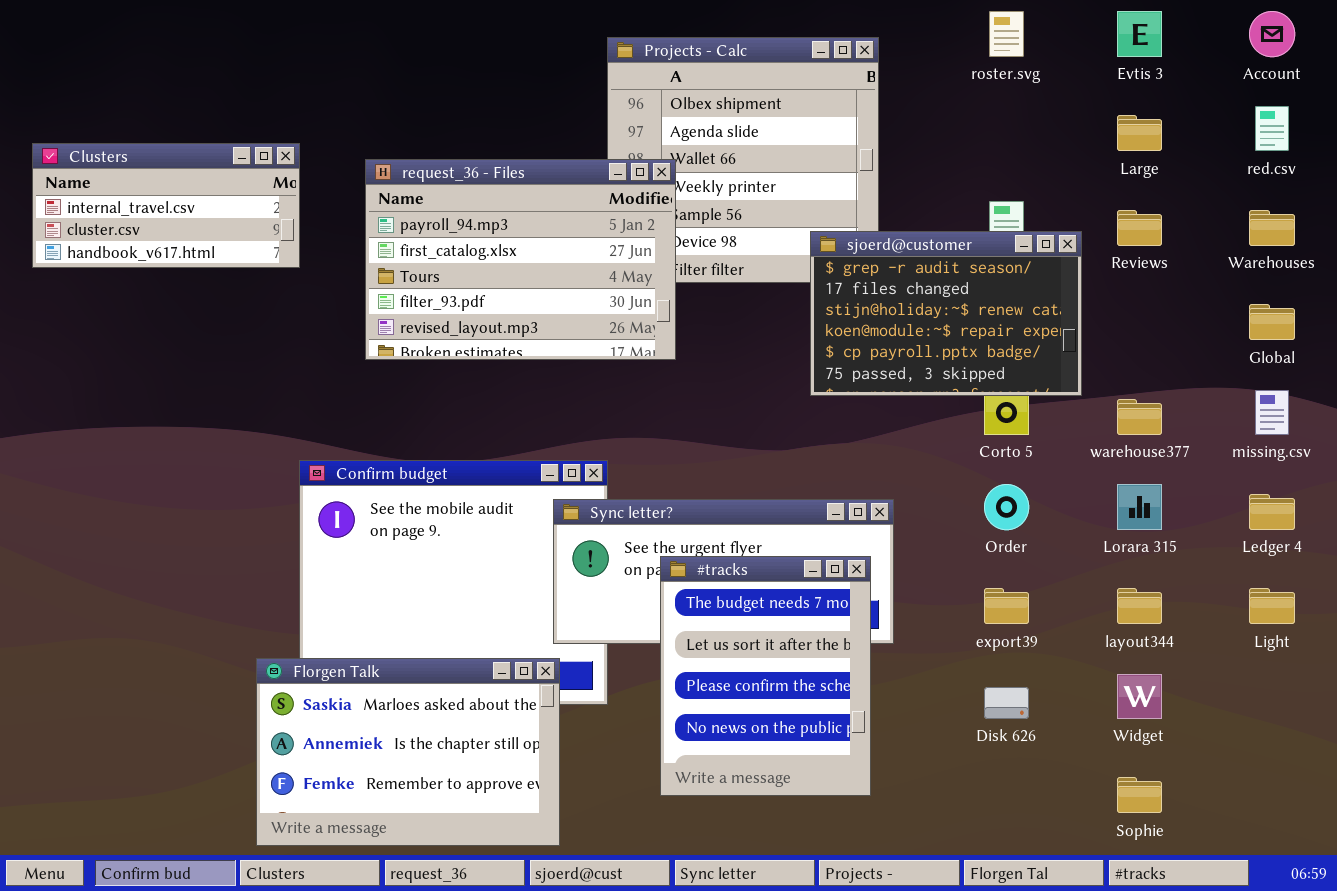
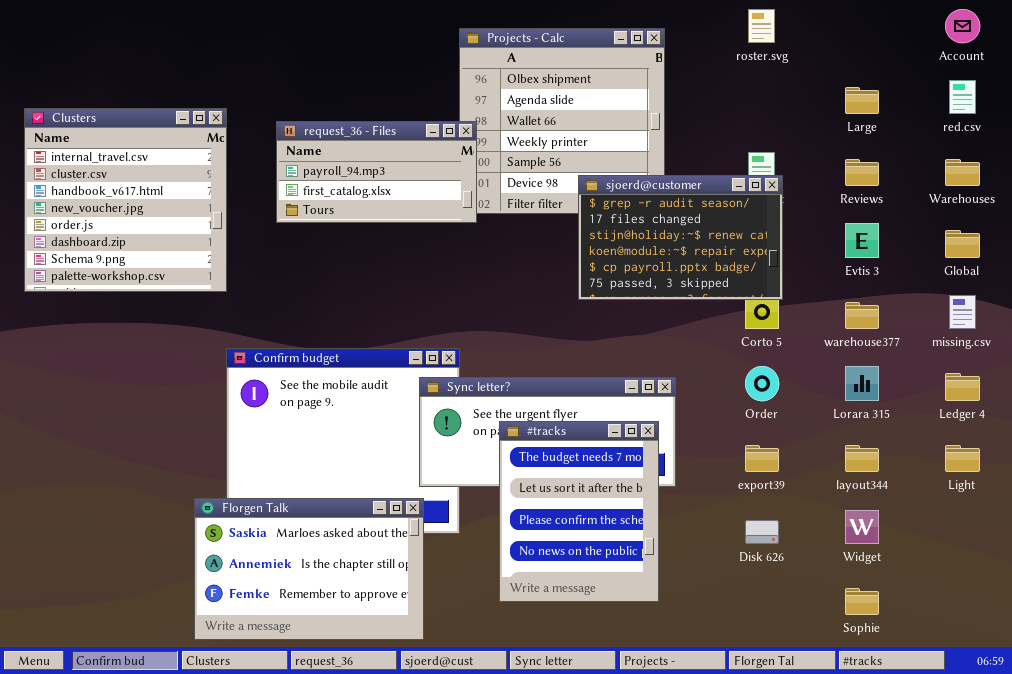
Evtis 3: [1117,11,1162,57] -> [845,223,879,258], moved
Clusters: [32,143,300,268] -> [24,108,227,292], resized
request_36 - Files: [365,159,676,360] -> [276,121,477,223], resized
sjoerd@customer: [810,231,1082,396] -> [578,175,783,300], moved

